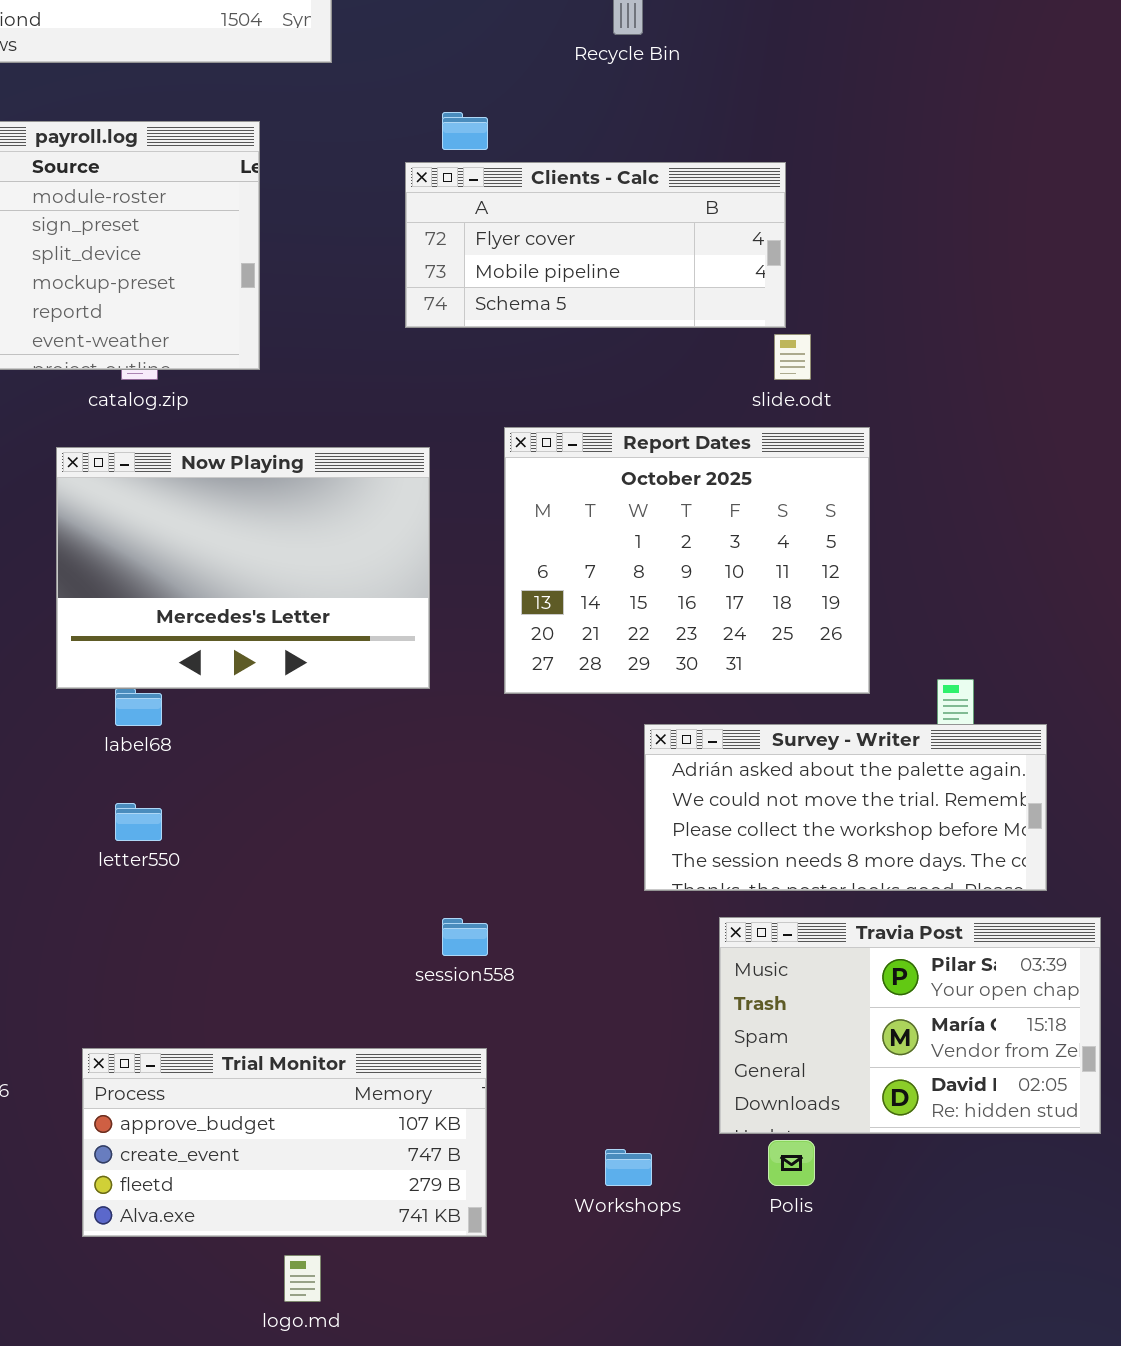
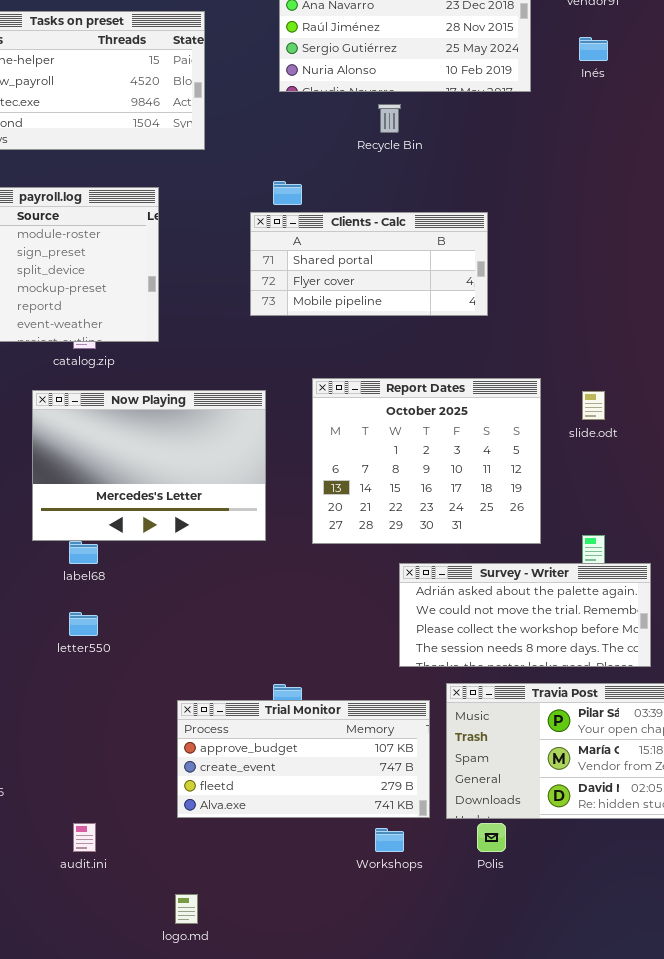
Clients - Calc: [405,162,786,328] -> [250,212,488,316], scrolled up 1 row
slide.odt: [774,334,811,380] -> [582,391,605,420], moved
Trial Monitor: [82,1048,487,1237] -> [177,700,430,818], moved

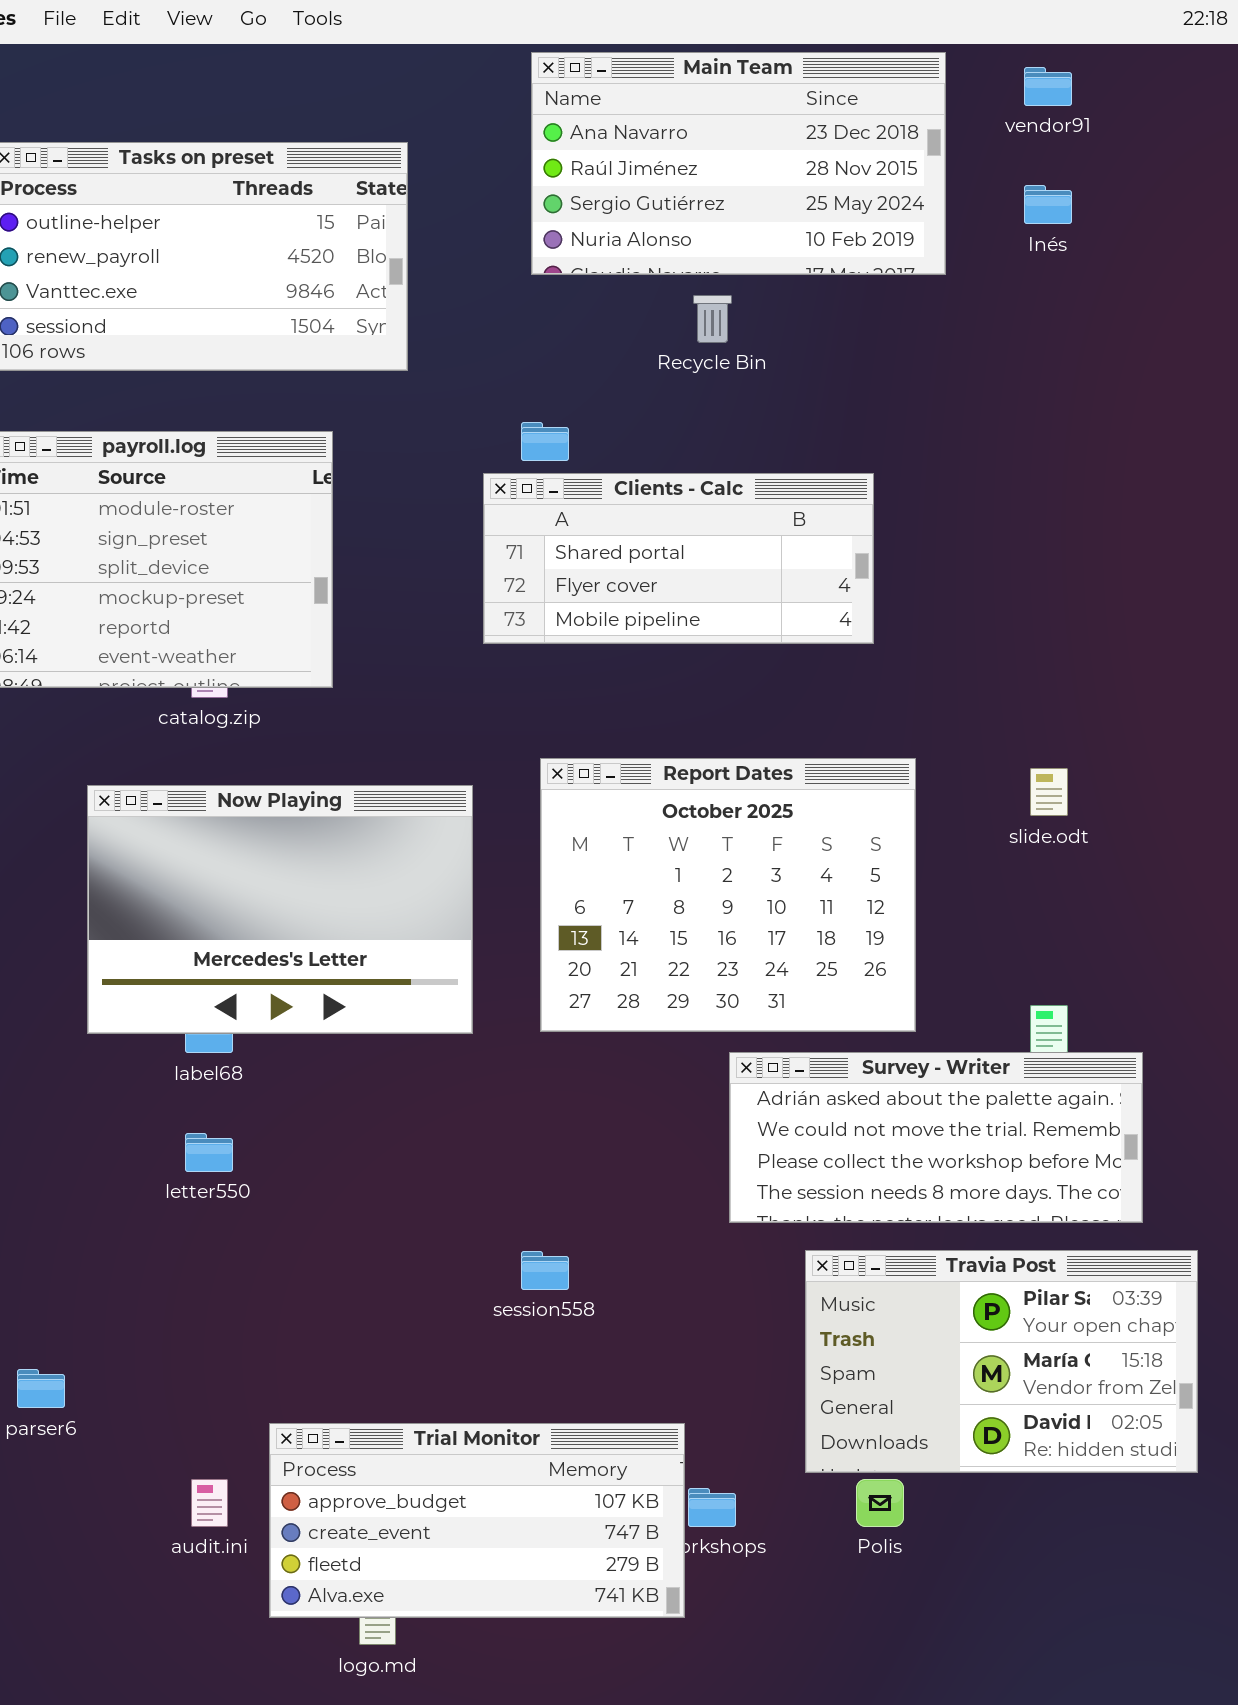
Report Dates: [312,378,541,544] -> [540,758,916,1032], moved
Now Playing: [32,390,266,541] -> [87,785,473,1034], moved
Trial Monitor: [177,700,430,818] -> [269,1423,685,1618], moved

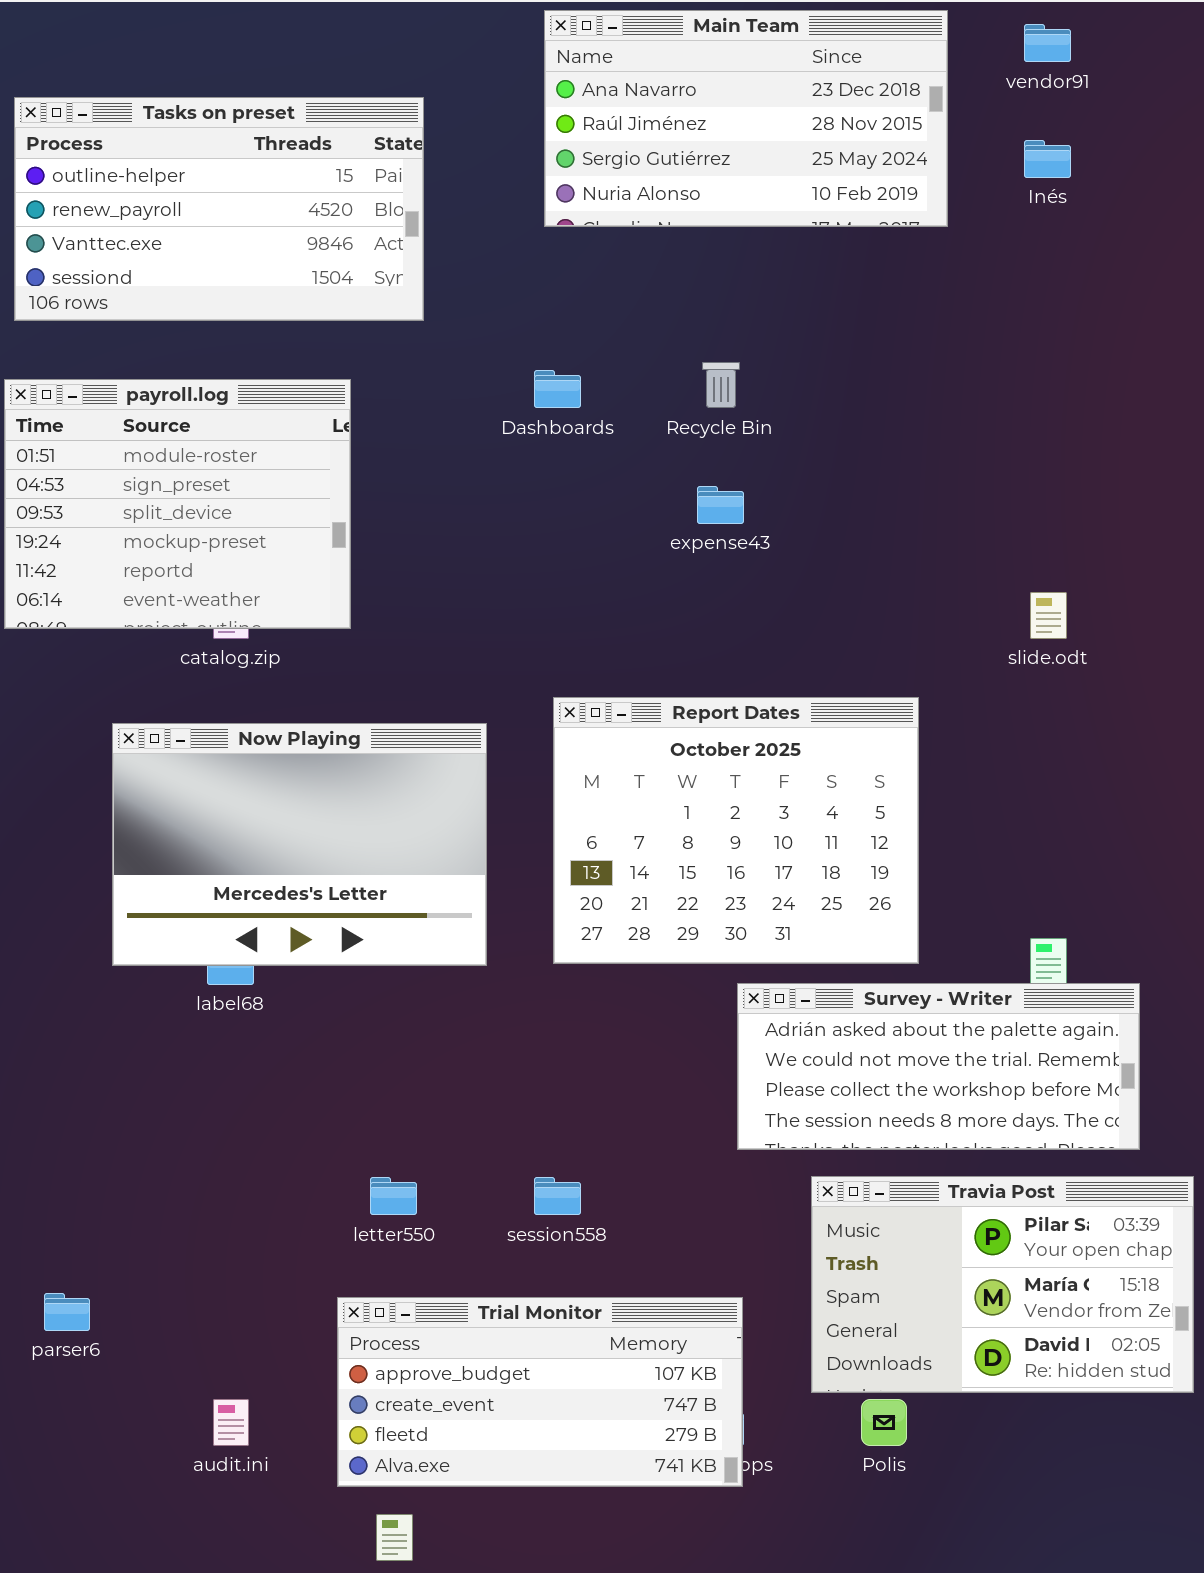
Recycle Bin: [693,295,732,343] -> [702,362,740,408], moved
Clients - Calc: [483,473,874,644] -> none, closed
slide.odt: [1030,768,1068,816] -> [1030,592,1067,639], moved
letter550: [185,1133,233,1172] -> [370,1177,417,1215], moved
Trial Monitor: [269,1423,685,1618] -> [337,1297,743,1487], moved

